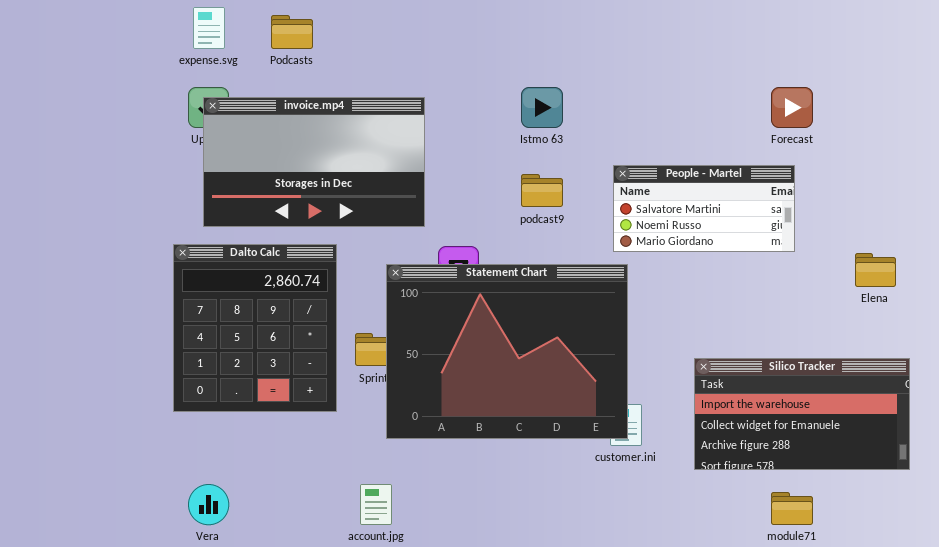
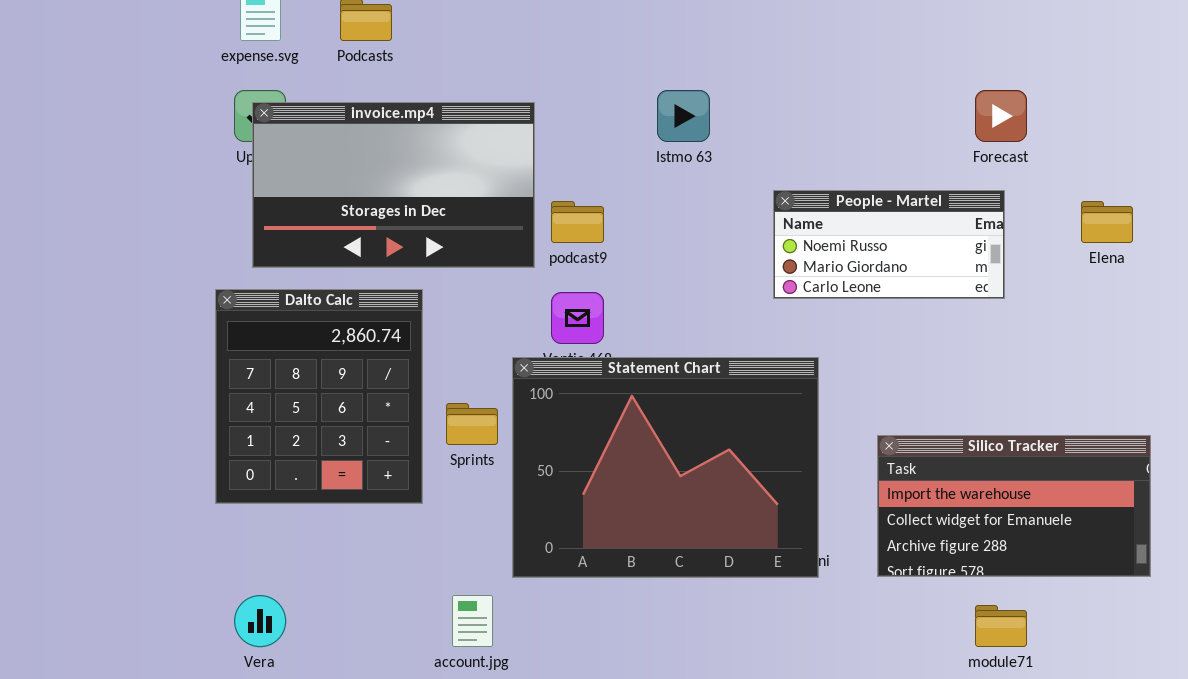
People - Martel: [613,165,795,252] -> [773,190,1005,299], scrolled down 1 row
podcast9: [521,174,563,207] -> [551,201,604,243], moved
Elena: [855,253,896,287] -> [1081,201,1133,243], moved
Statement Chart: [386,264,628,439] -> [512,357,819,578], moved

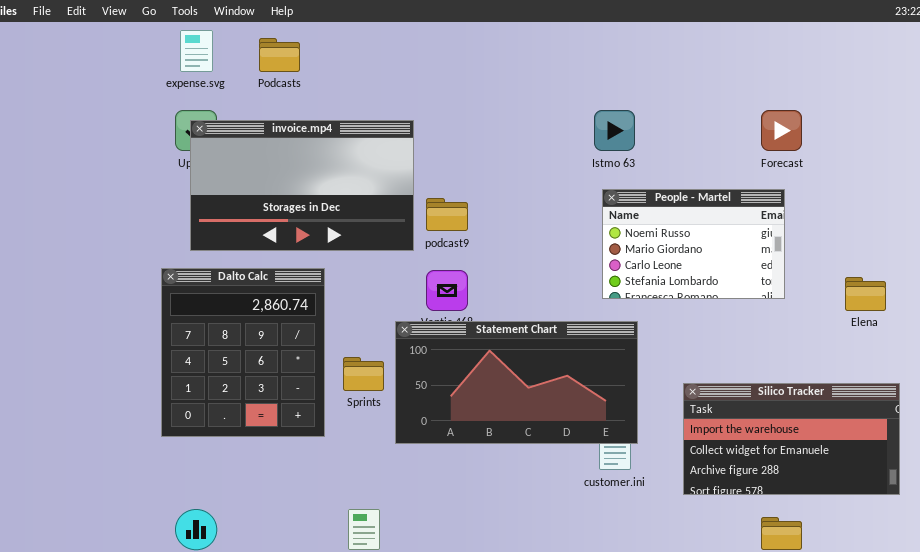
Istmo 63: [657,90,710,142] -> [594,110,635,151], moved
People - Martel: [773,190,1005,299] -> [602,189,785,299], resized
Elena: [1081,201,1133,243] -> [845,277,886,311], moved
Statement Chart: [512,357,819,578] -> [395,321,638,444], resized

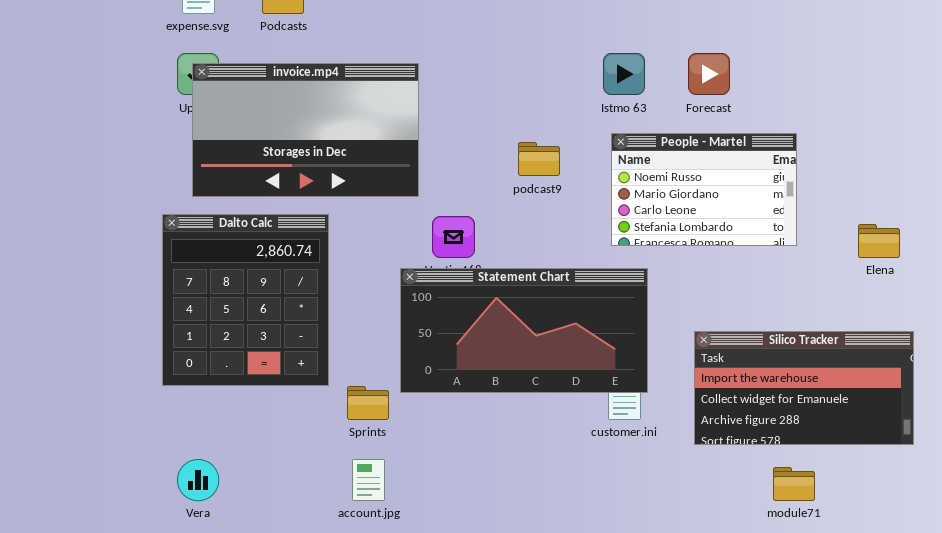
Forecast: [761,110,802,151] -> [688,53,730,95], moved
podcast9: [426,198,468,231] -> [518,142,560,176], moved
Sprints: [343,357,384,391] -> [347,386,389,420], moved

